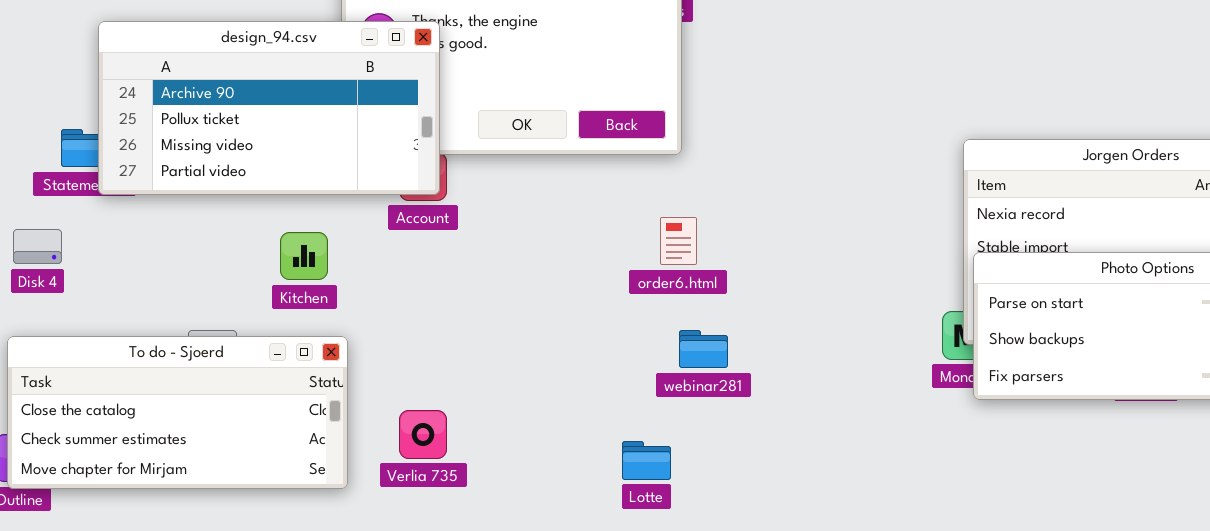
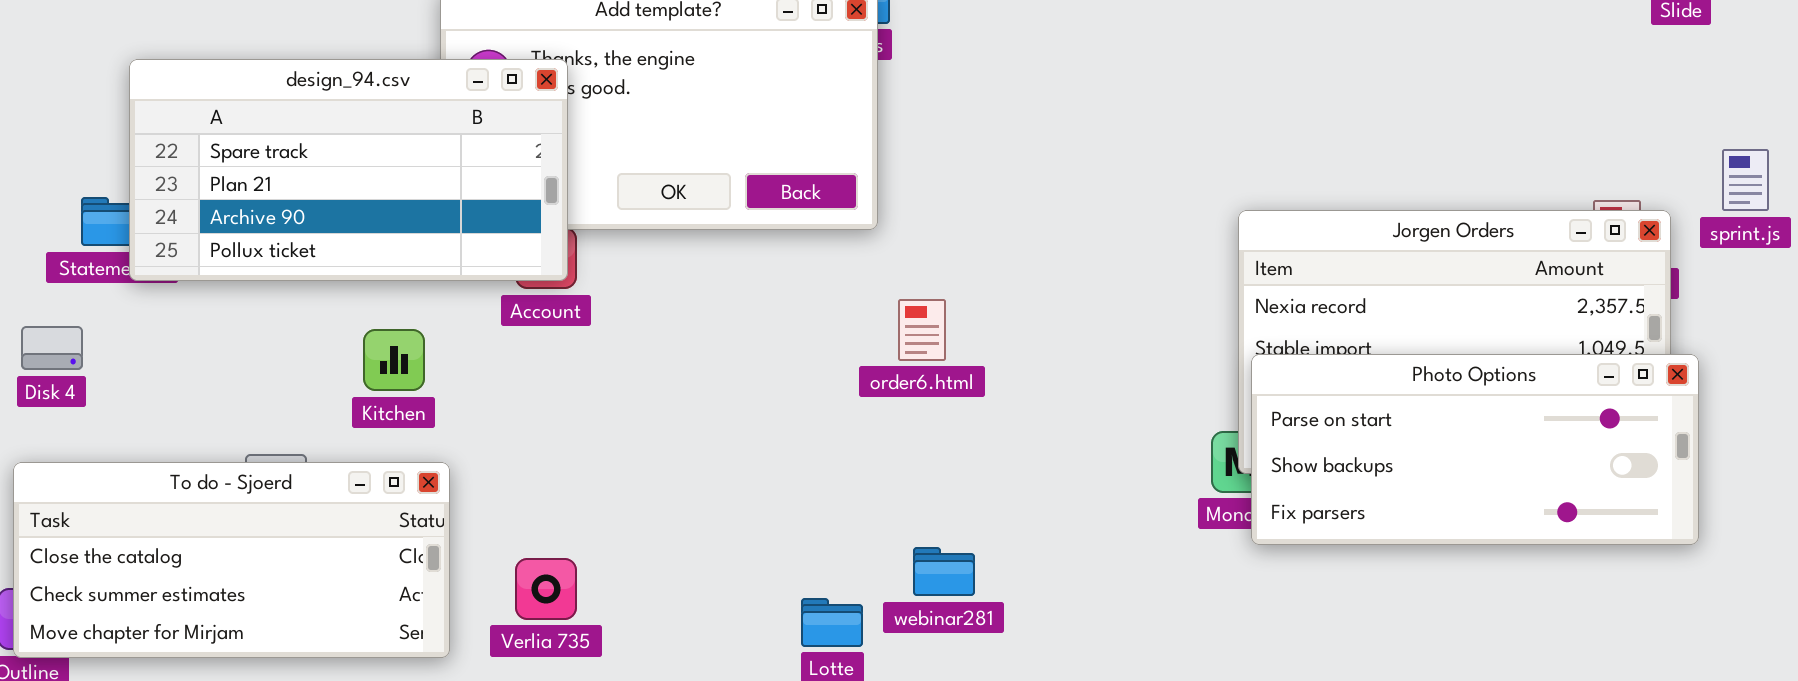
design_94.csv: [98,21,440,195] -> [129,59,568,281], scrolled up 2 rows
order6.html: [660,217,697,265] -> [898,299,946,361], moved
webinar281: [679,330,728,368] -> [913,547,975,596], moved

